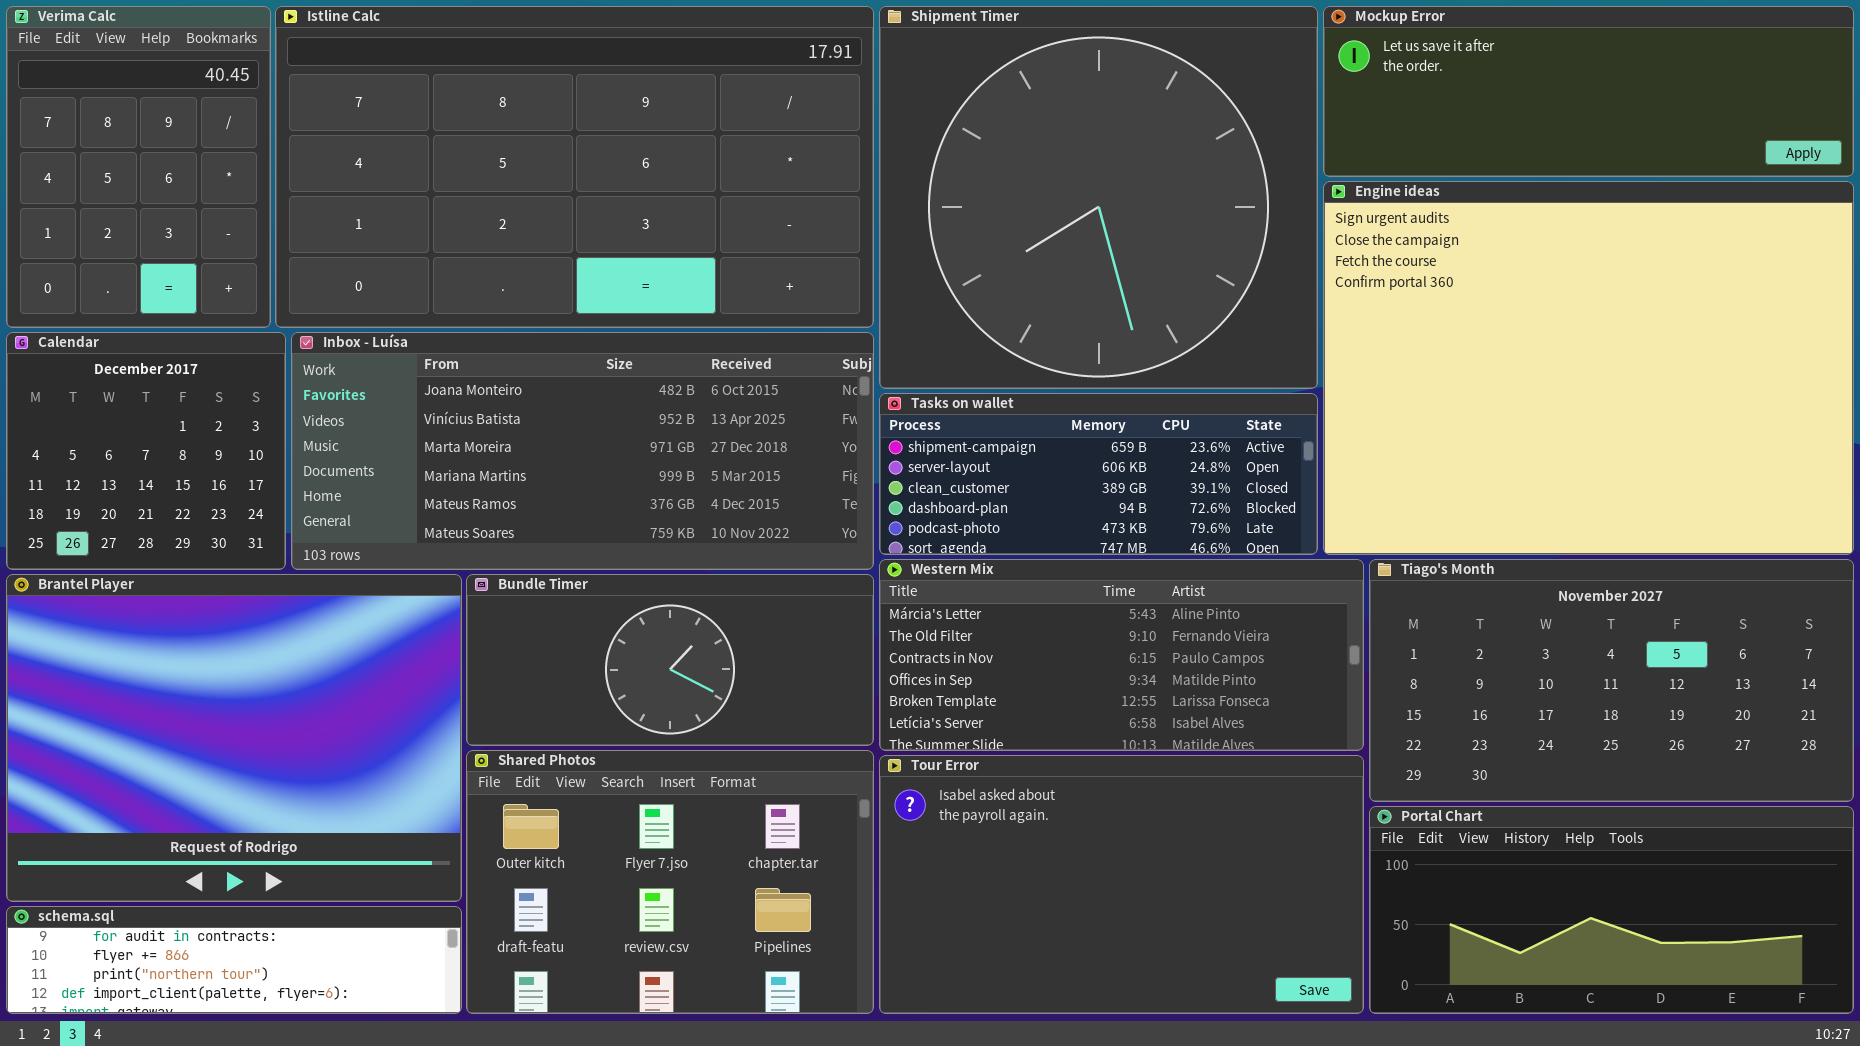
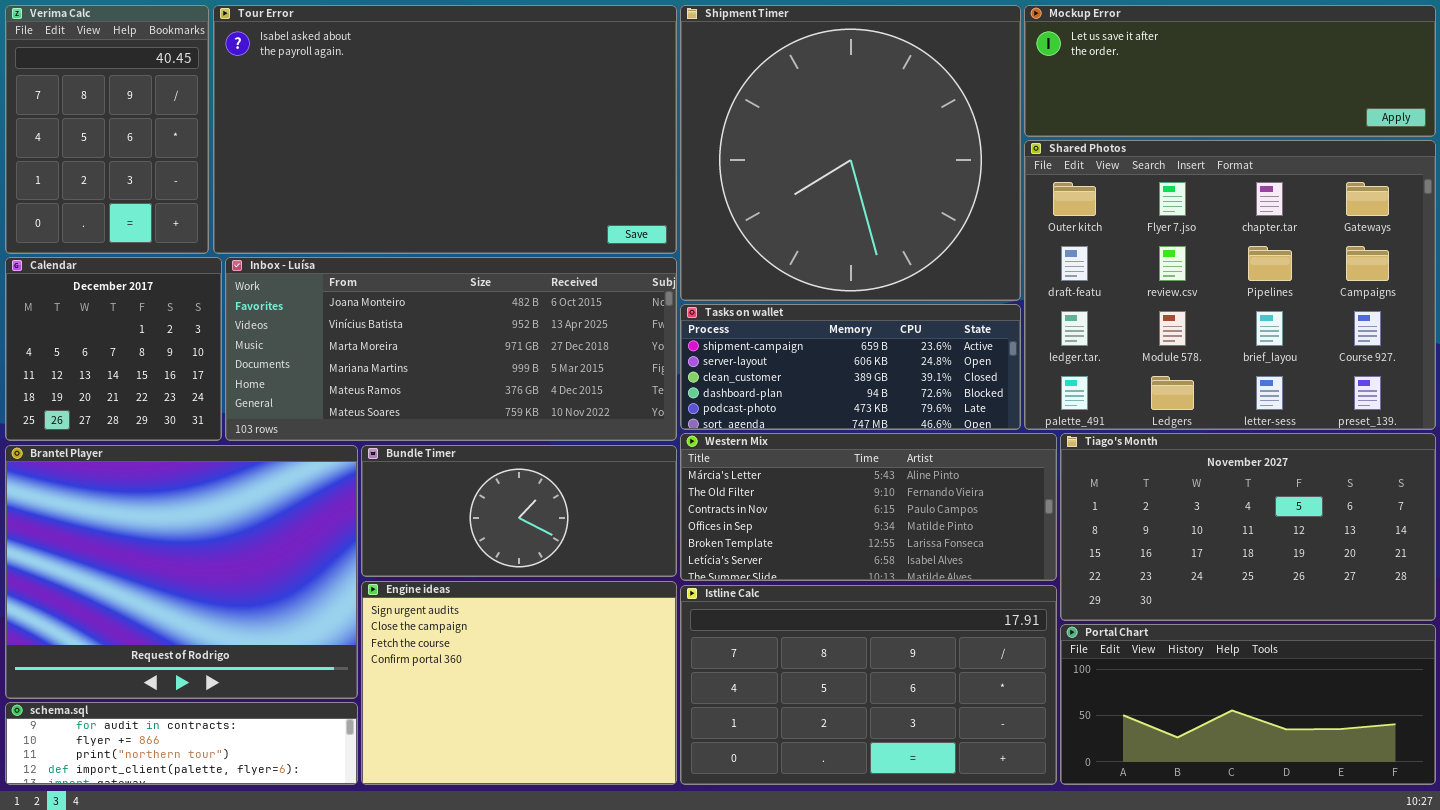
Istline Calc: [275,6,874,328] -> [680,585,1057,785], moved, resized
Engine ideas: [1323,181,1854,555] -> [361,581,677,785], moved, resized
Shared Photos: [466,750,874,1014] -> [1024,140,1436,430], moved, resized
Tour Error: [879,755,1364,1014] -> [213,5,677,254], moved, resized

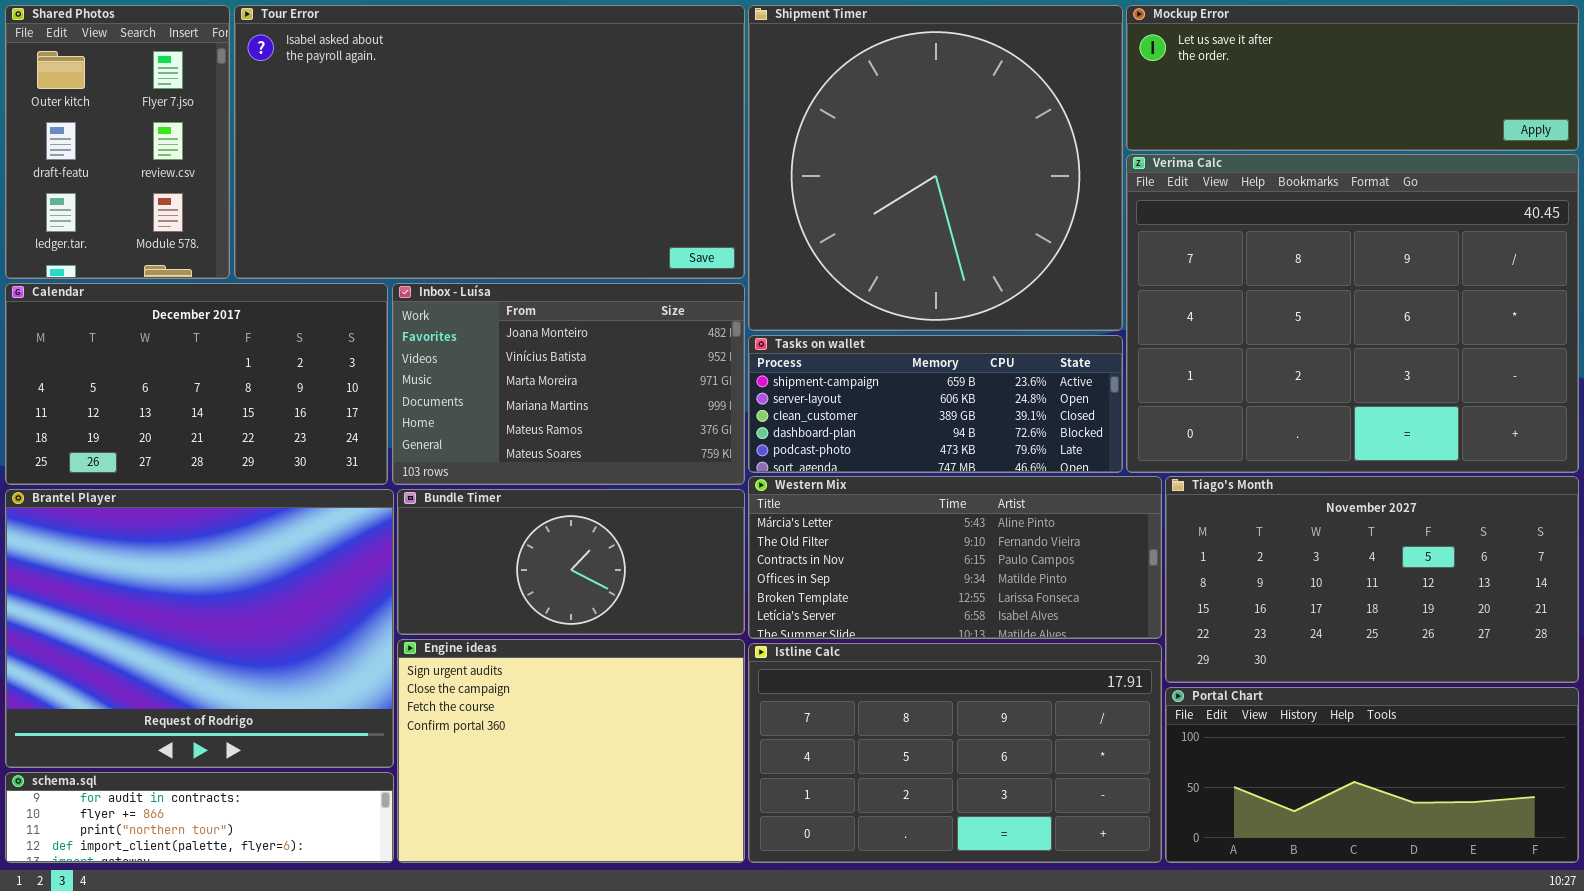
Verima Calc: [5,5,209,254] -> [1126,154,1579,473], moved, resized
Shared Photos: [1024,140,1436,430] -> [5,5,230,279], moved, resized
Calendar: [5,257,222,441] -> [5,283,388,485], resized
Inbox - Luísa: [225,257,677,441] -> [392,283,745,485], resized

